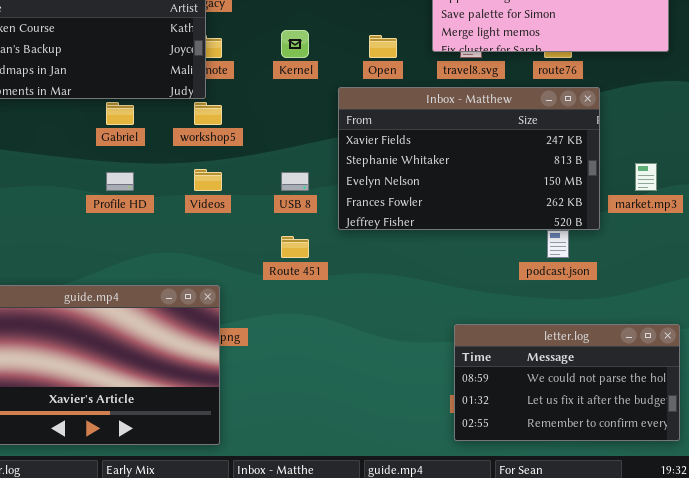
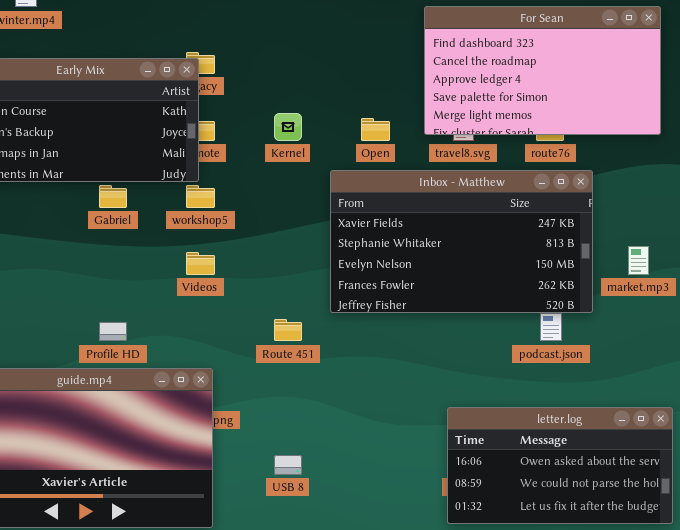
Profile HD: [106,172,134,191] -> [99,322,127,341], moved
USB 8: [281,172,309,191] -> [274,455,302,475], moved
letter.log: [454,324,680,441] -> [447,407,673,524], scrolled up 1 row

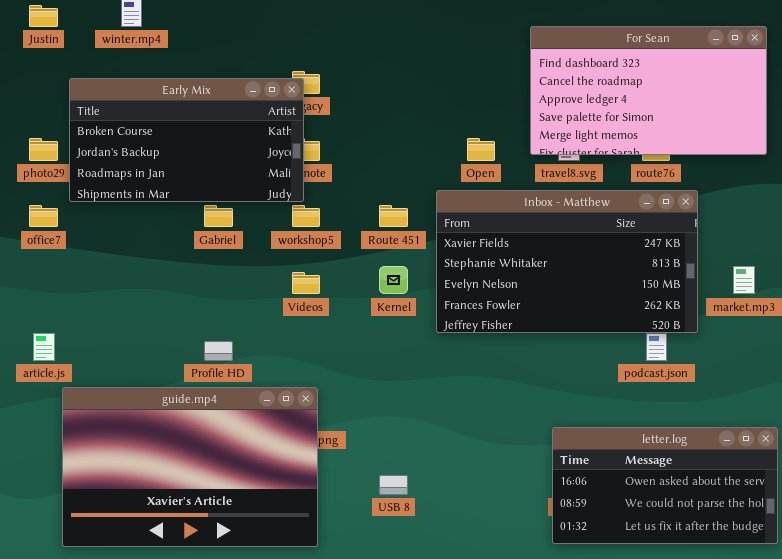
Kernel: [274,113,302,141] -> [379,266,408,294], moved
Route 451: [274,319,302,341] -> [379,205,408,227], moved

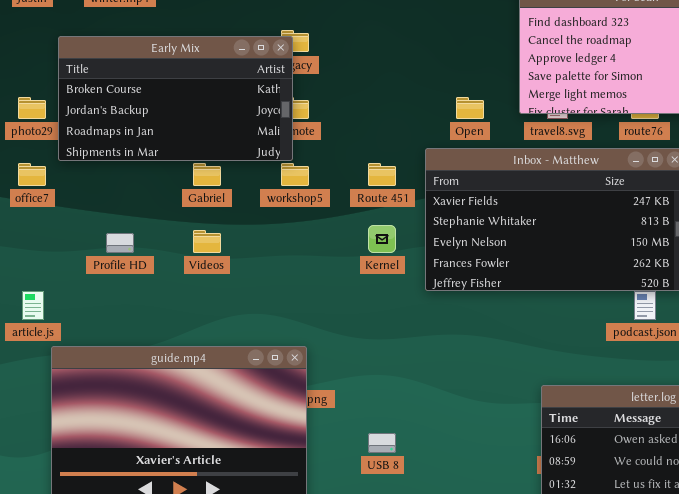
Videos: [292,272,320,294] -> [193,230,221,253], moved
Profile HD: [204,341,233,361] -> [106,233,134,253], moved

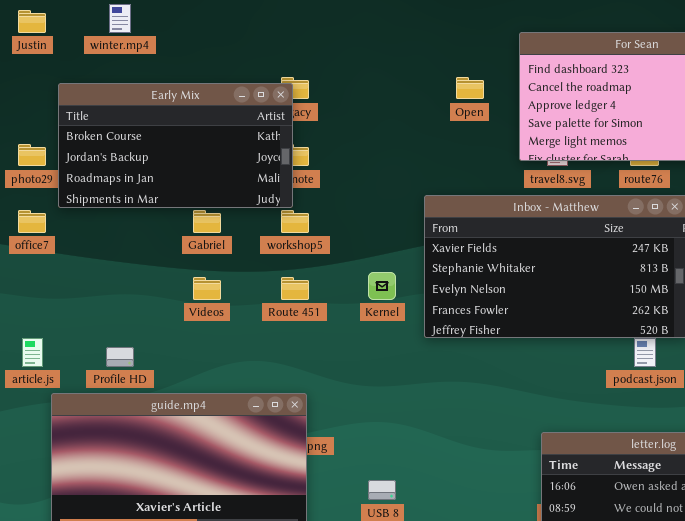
Open: [456,97,484,119] -> [456,77,484,99], moved
Route 451: [368,163,396,186] -> [281,277,309,300], moved
Profile HD: [106,233,134,253] -> [106,347,134,367], moved

